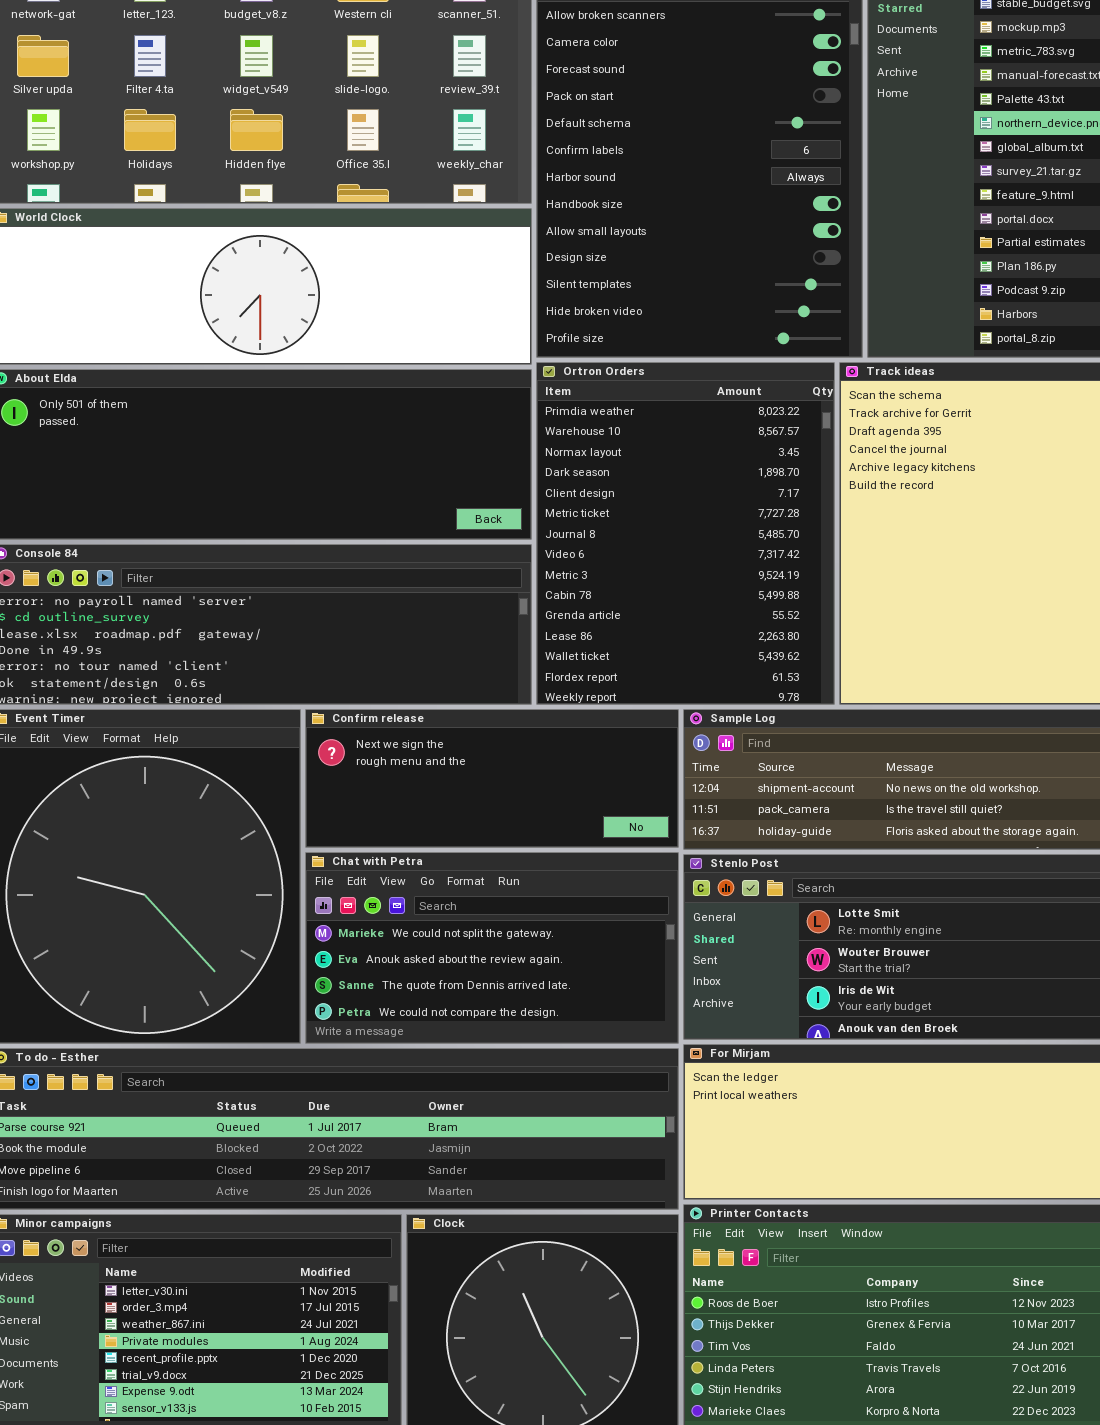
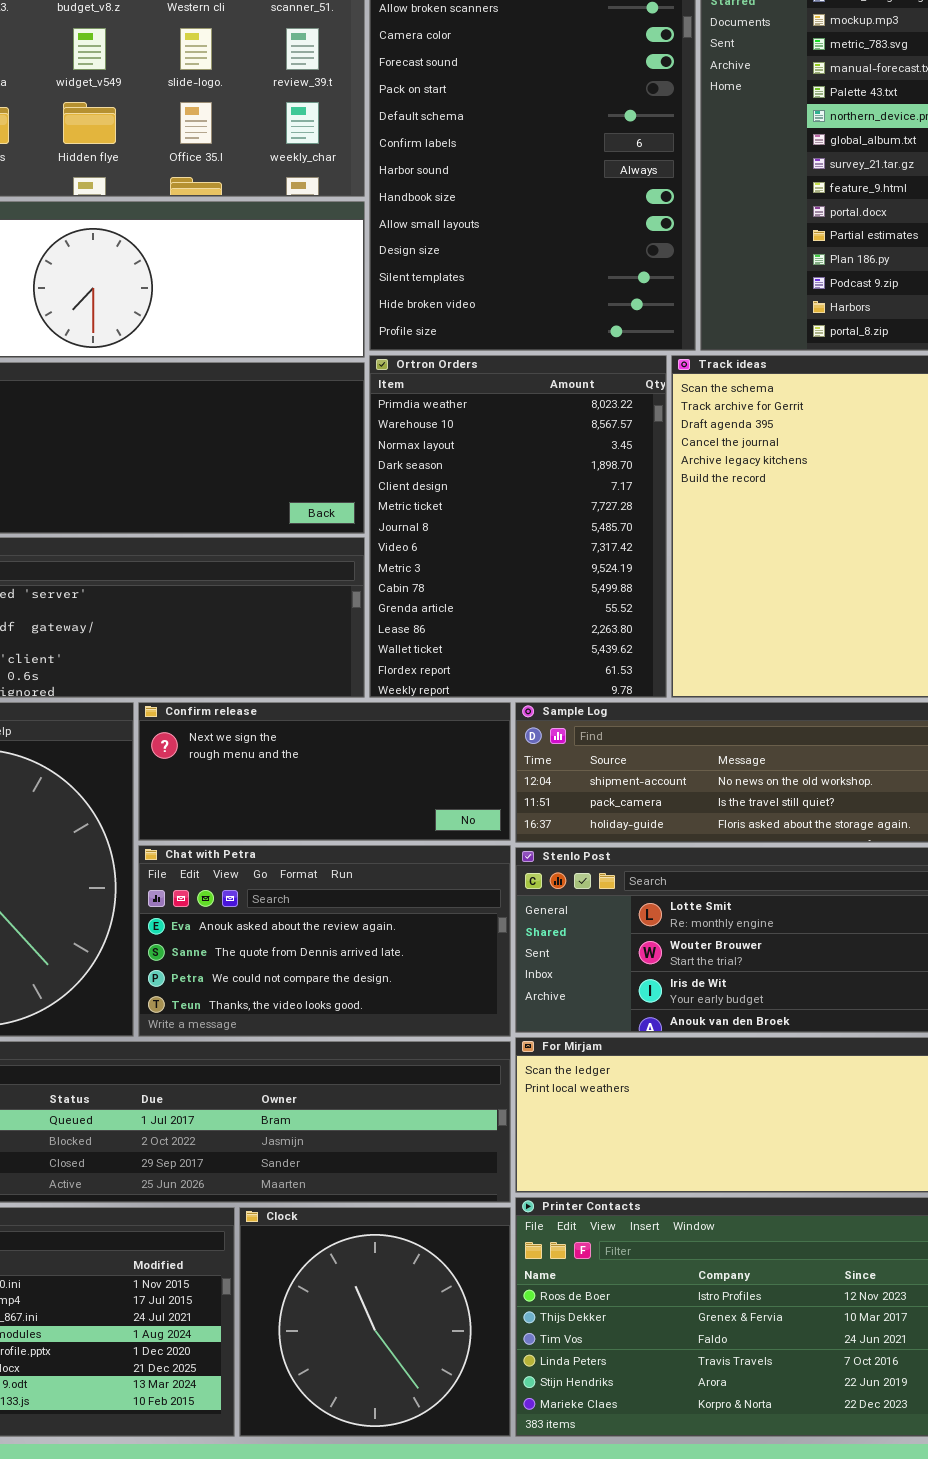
Chat with Petra: [305,852,679,1044] -> [138,845,511,1037], scrolled down 1 row

